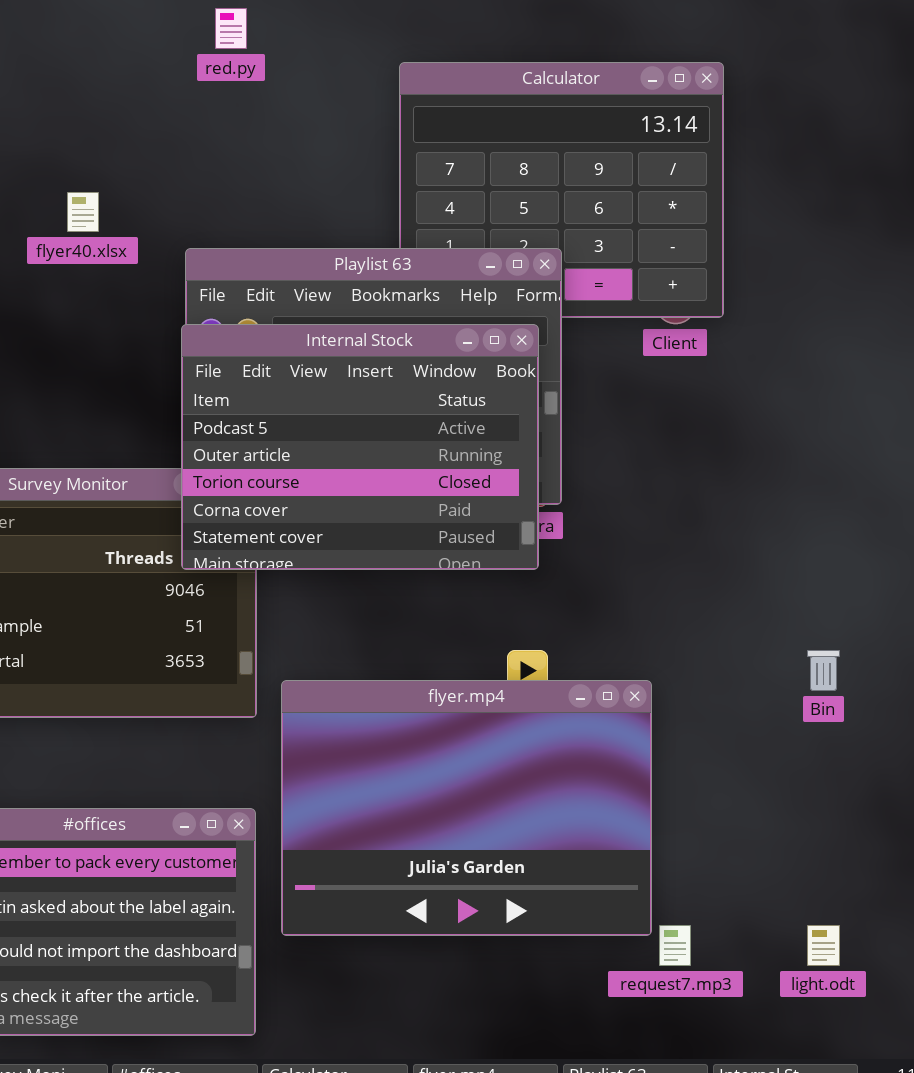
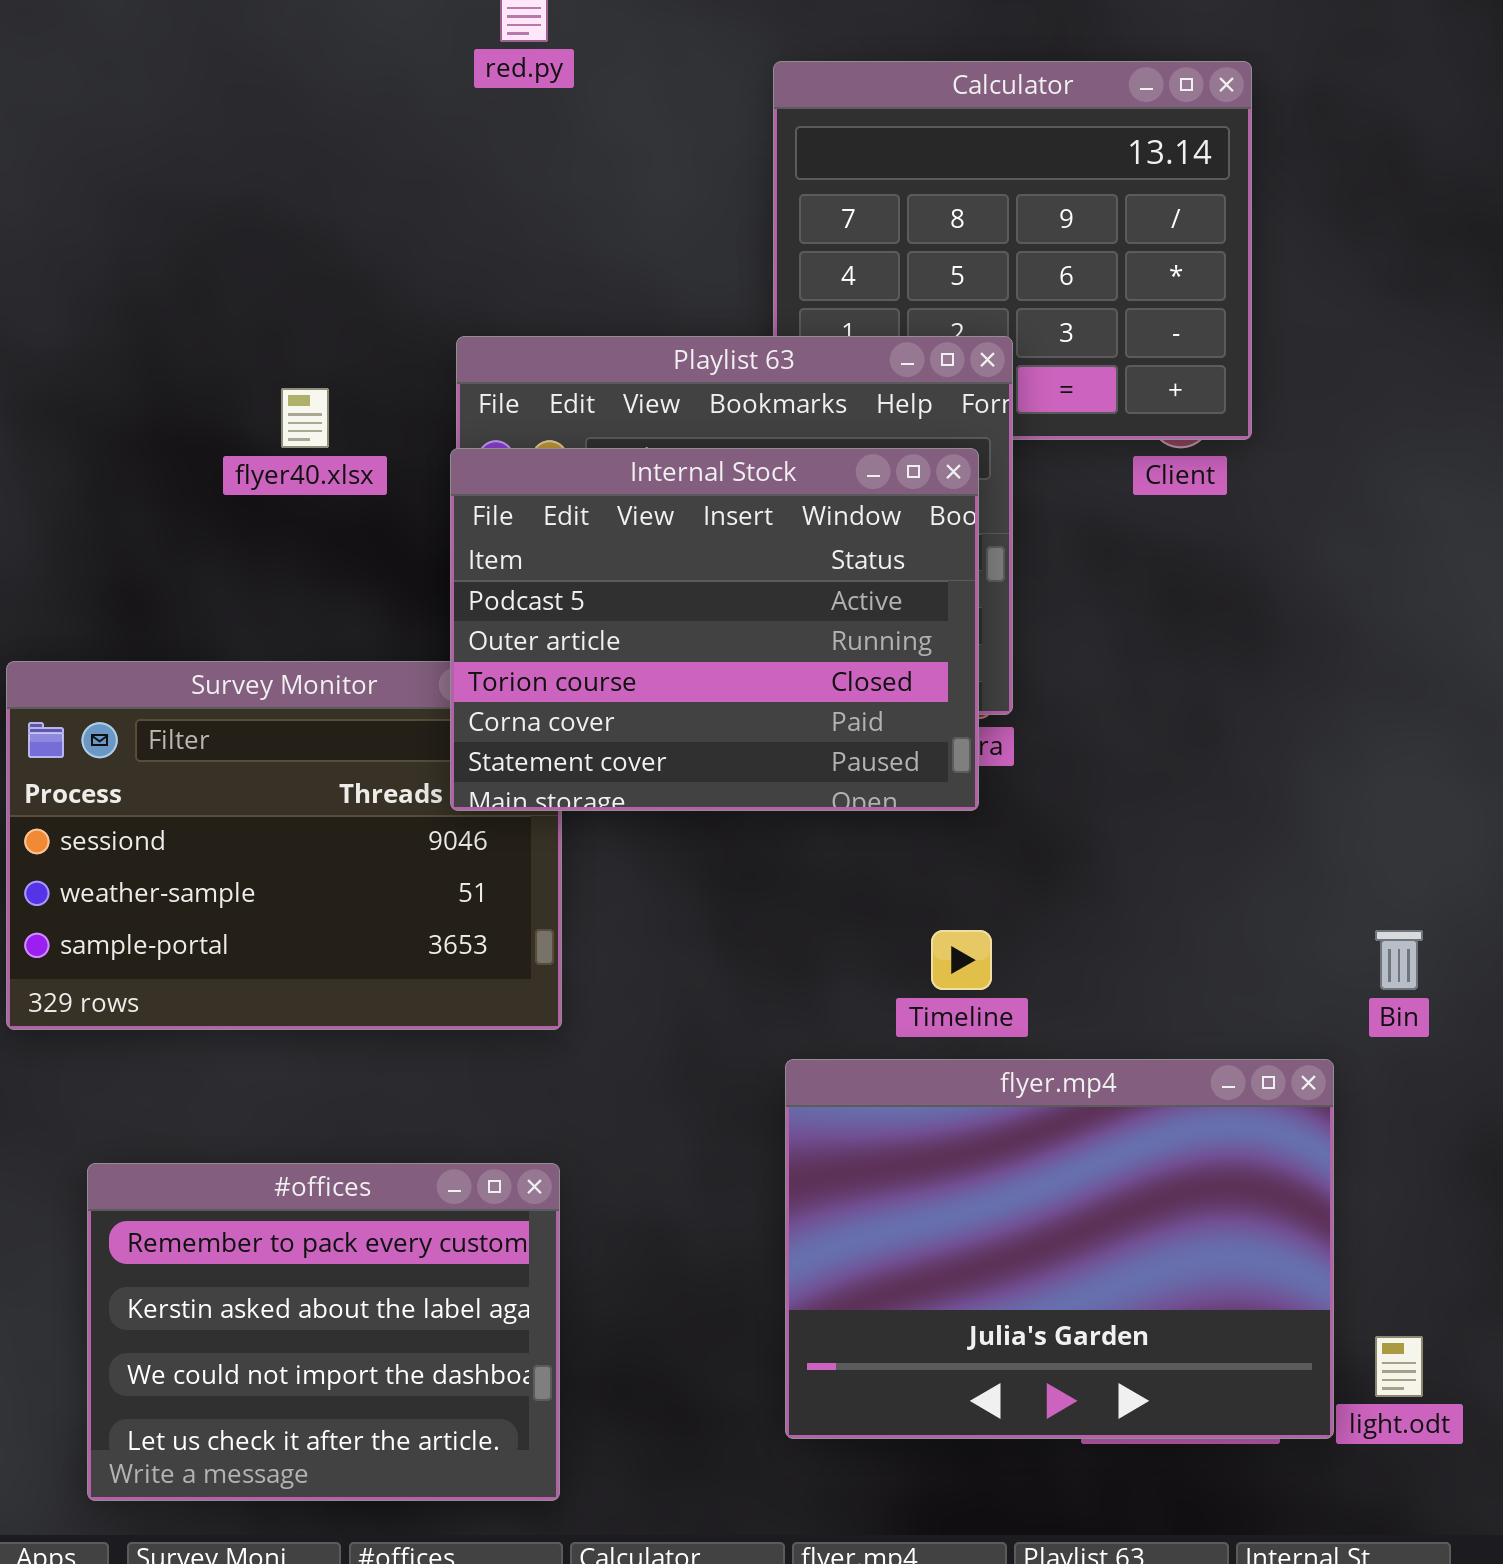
flyer40.xlsx: [67,192,99,232] -> [281,388,329,448], moved
flyer.mp4: [281,680,652,936] -> [785,1059,1334,1439], moved

